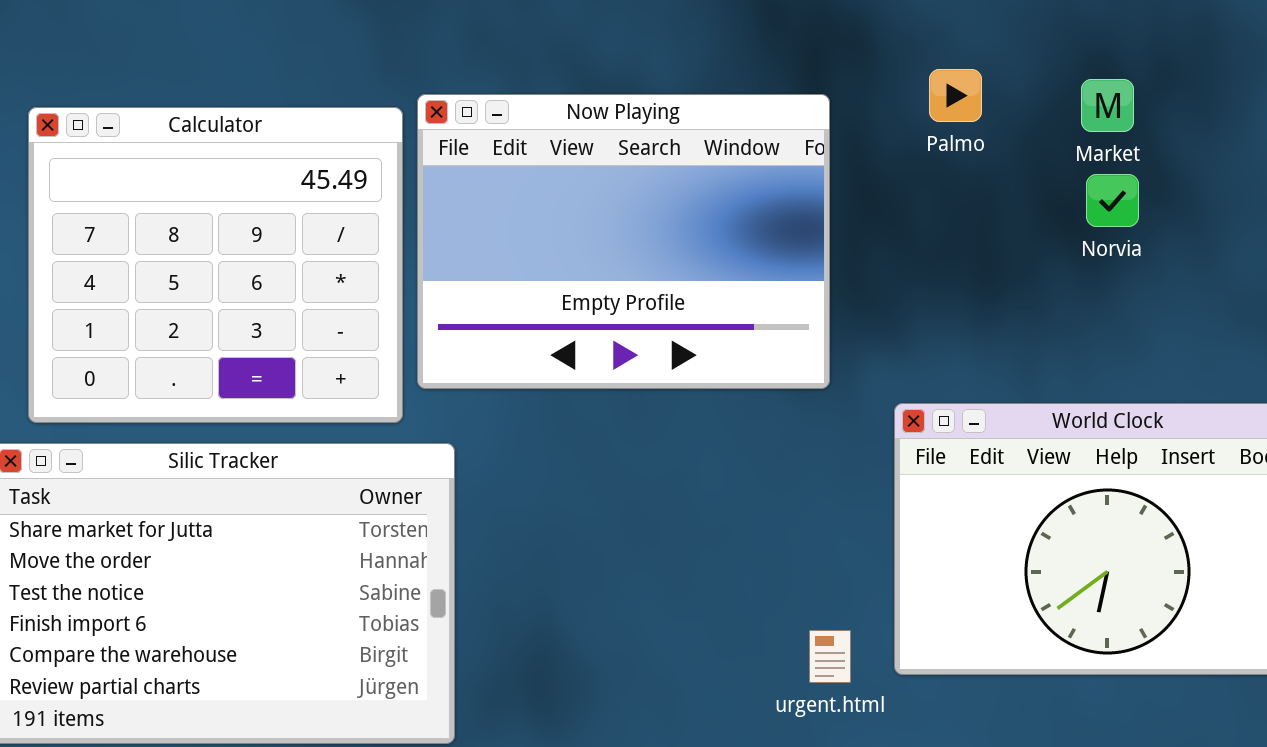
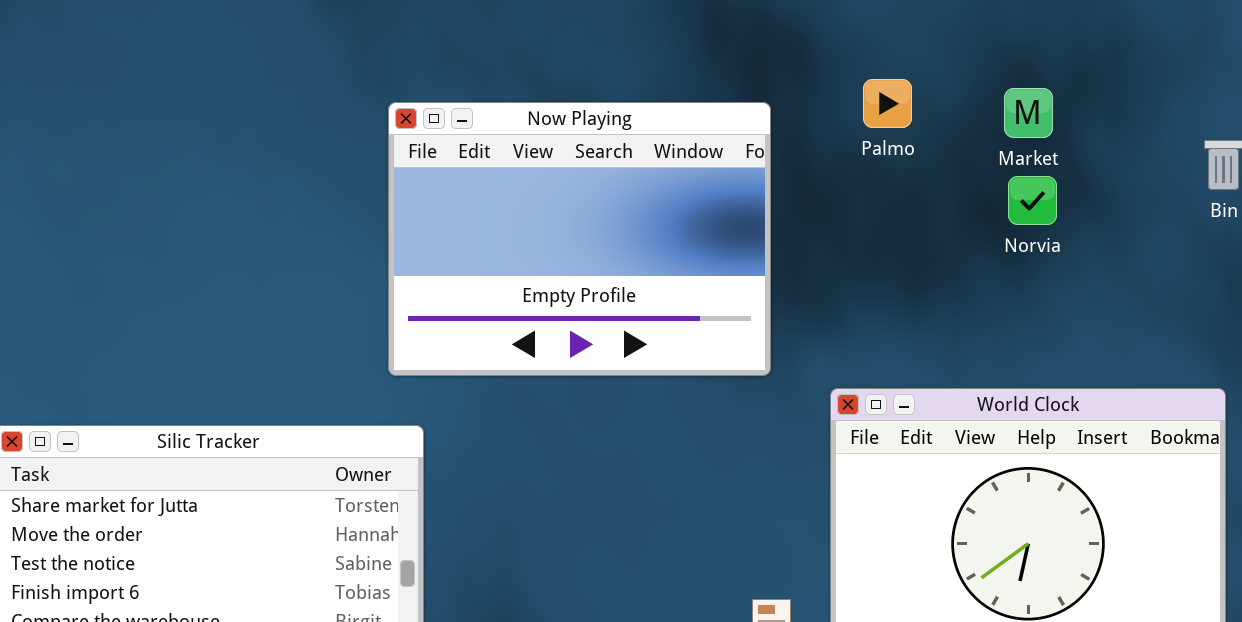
Calculator: [28,107,403,423] -> none, closed

